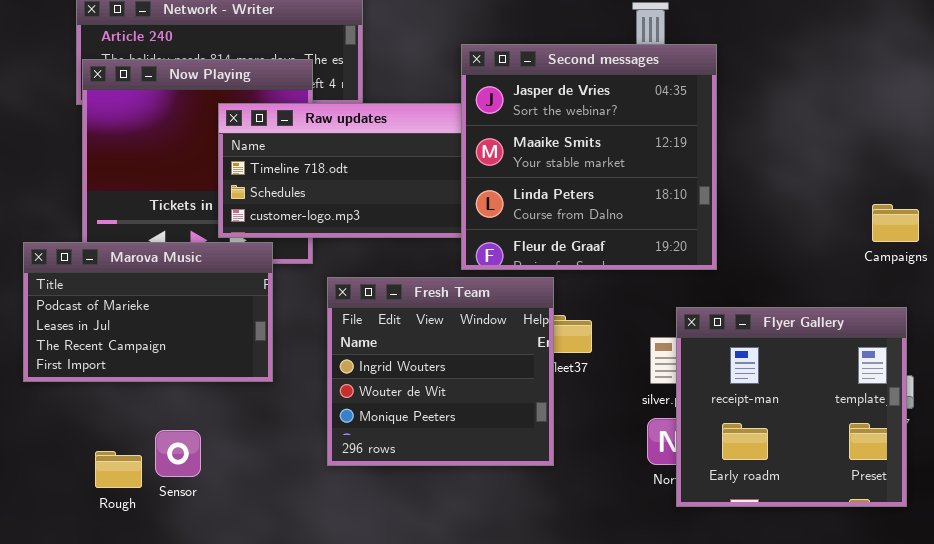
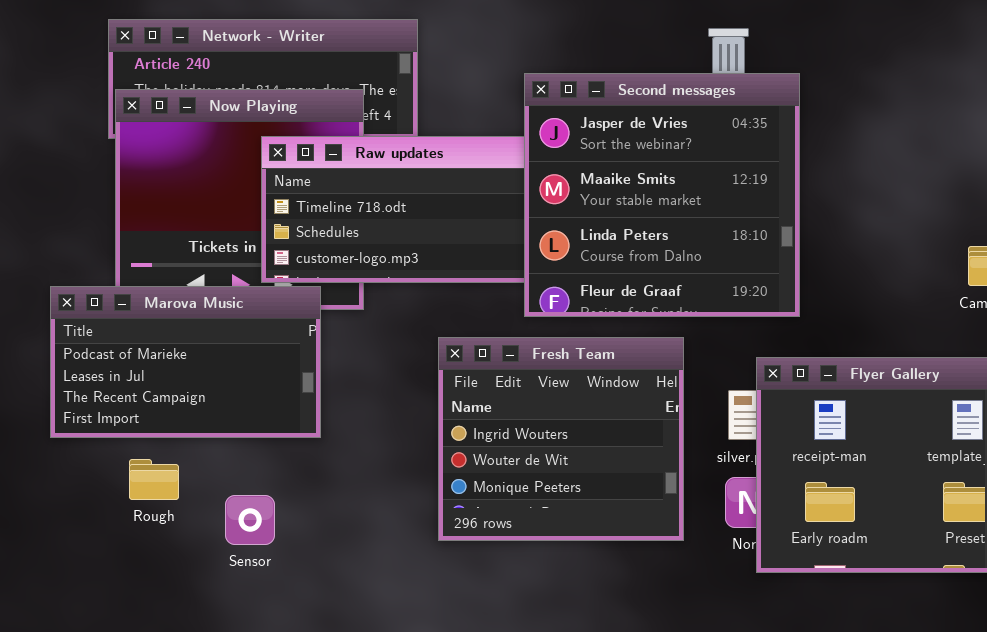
Fresh Team: [327,277,554,466] -> [438,337,684,541], moved
Sensor: [155,430,201,477] -> [225,495,275,545], moved
Rough: [95,451,142,488] -> [129,459,179,500], moved

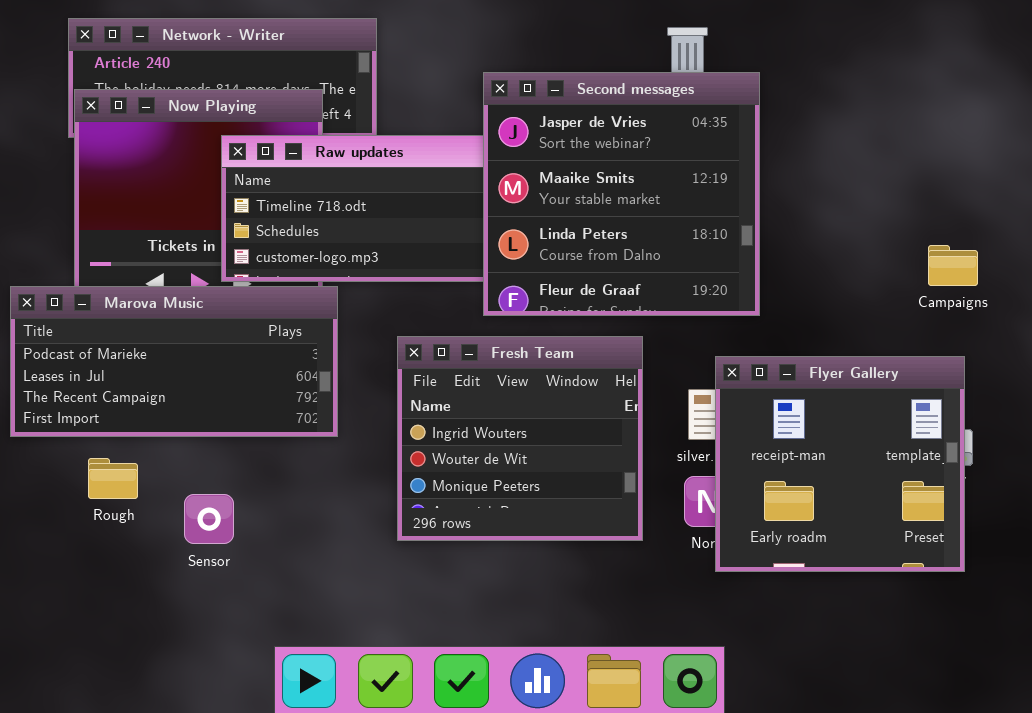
Marova Music: [50,286,321,438] -> [10,286,338,437], resized

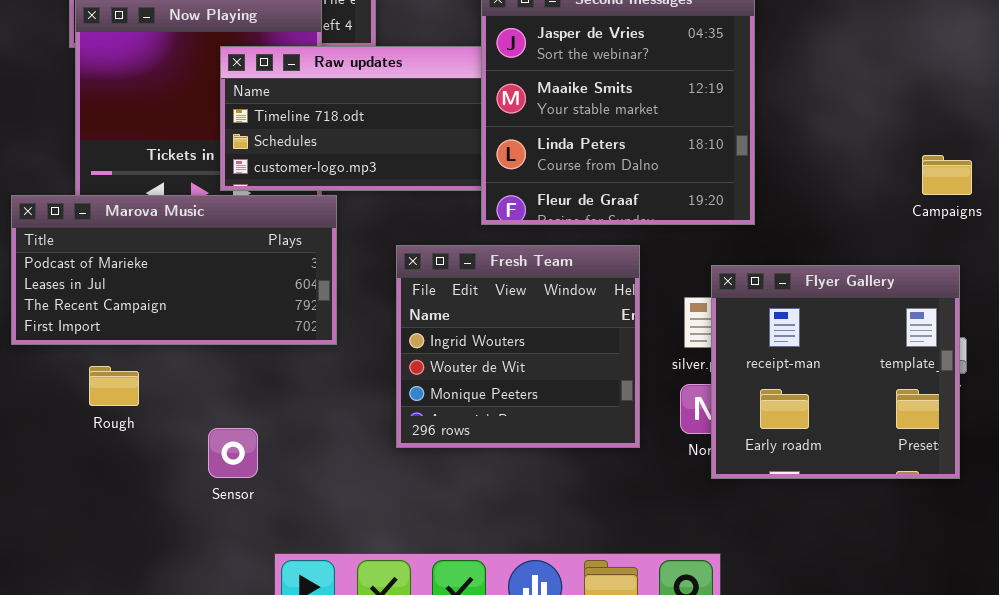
Sensor: [184,494,234,544] -> [208,428,258,478], moved

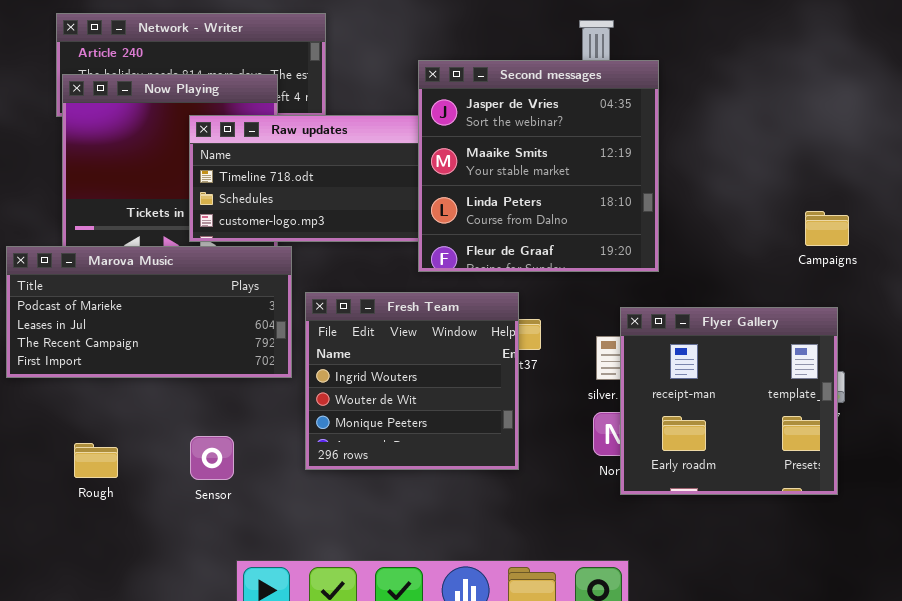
Fresh Team: [396,245,640,448] -> [305,292,519,470], moved
Rough: [89,366,139,406] -> [74,443,118,478], moved
Sensor: [208,428,258,478] -> [190,436,234,480], moved

